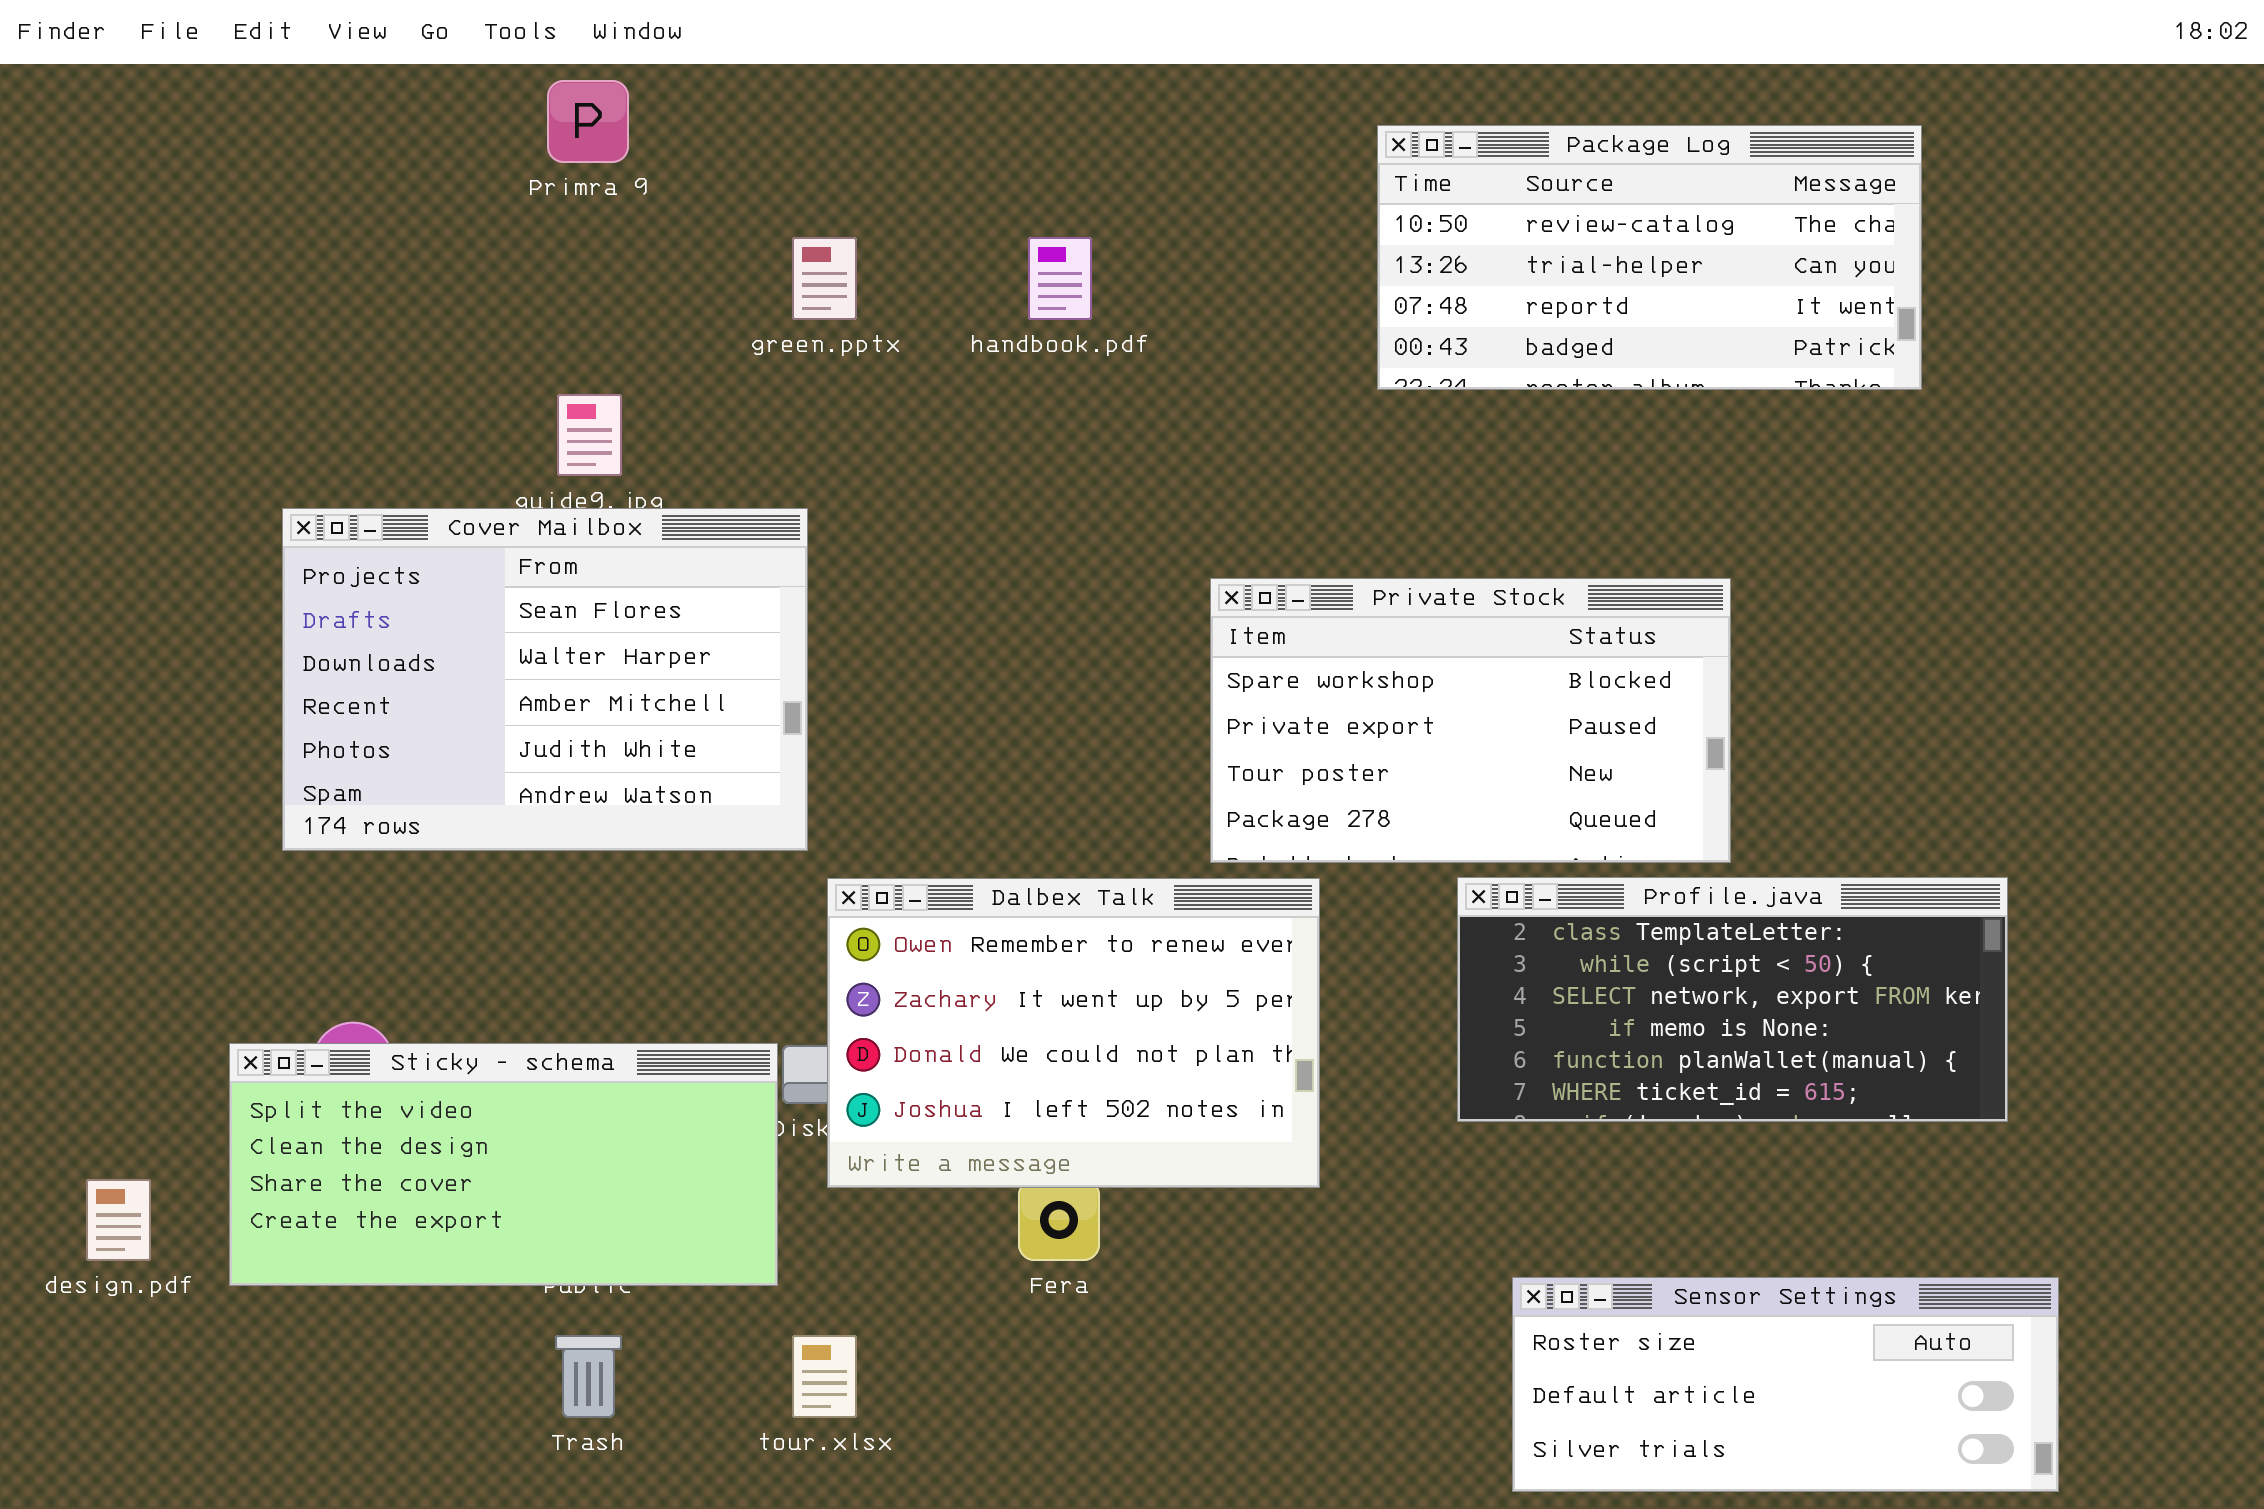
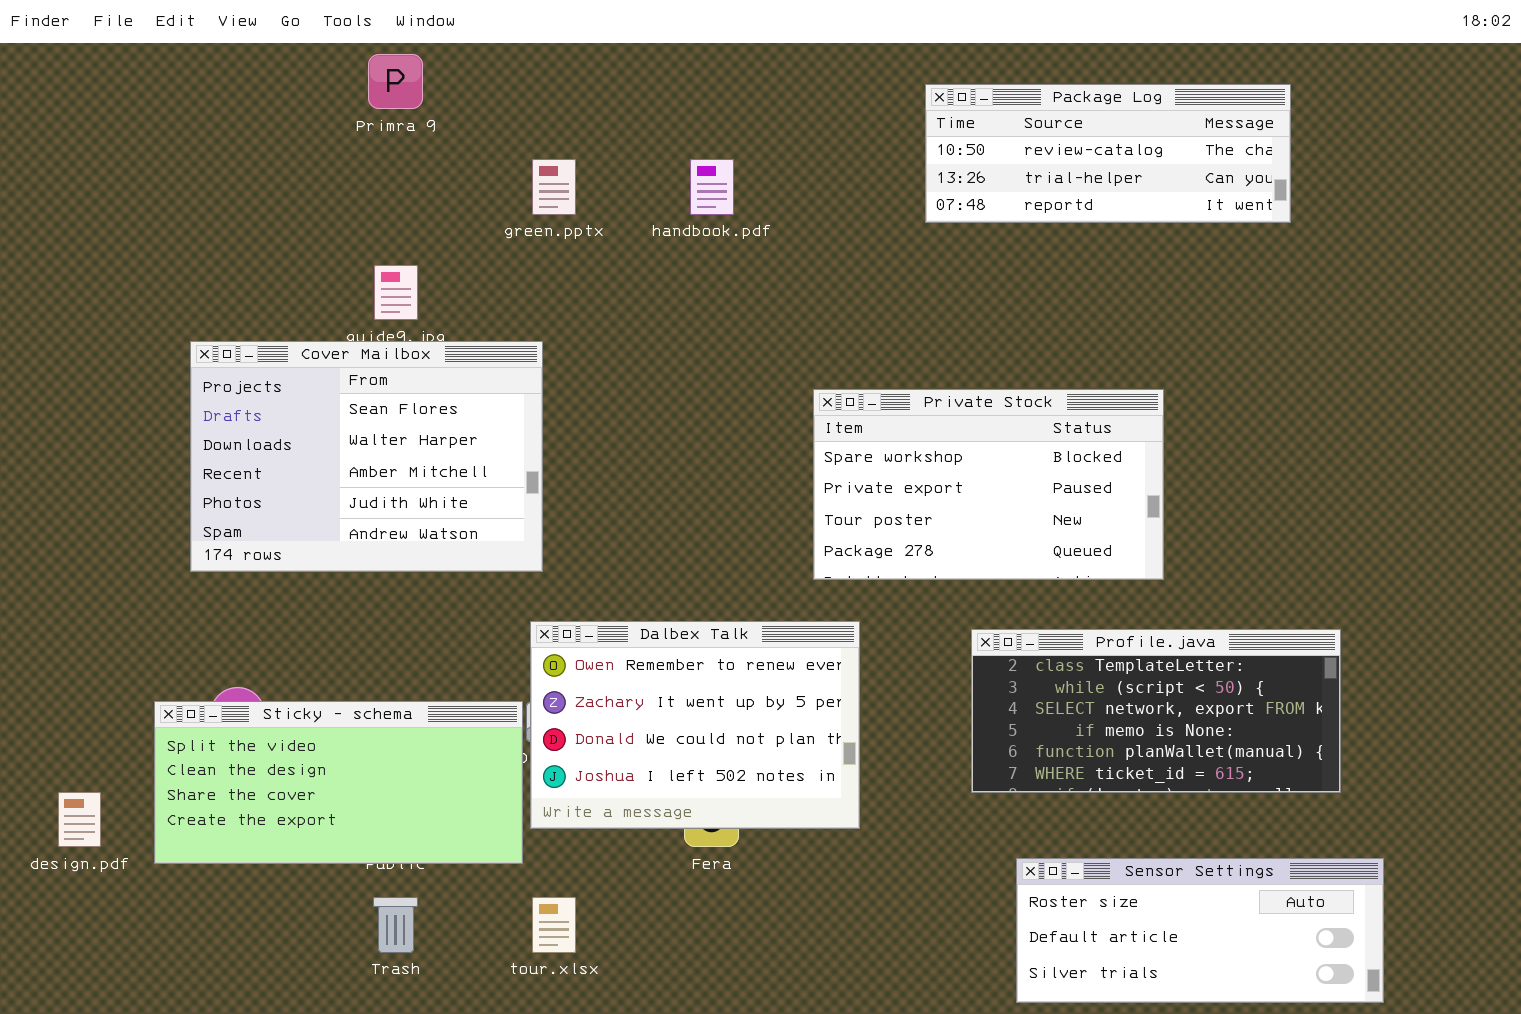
Package Log: [1377,125,1922,390] -> [925,84,1291,223], resized
Profile.java: [1457,877,2008,1122] -> [971,629,1341,793], moved
Dalbex Talk: [827,878,1320,1188] -> [530,621,860,829], moved

